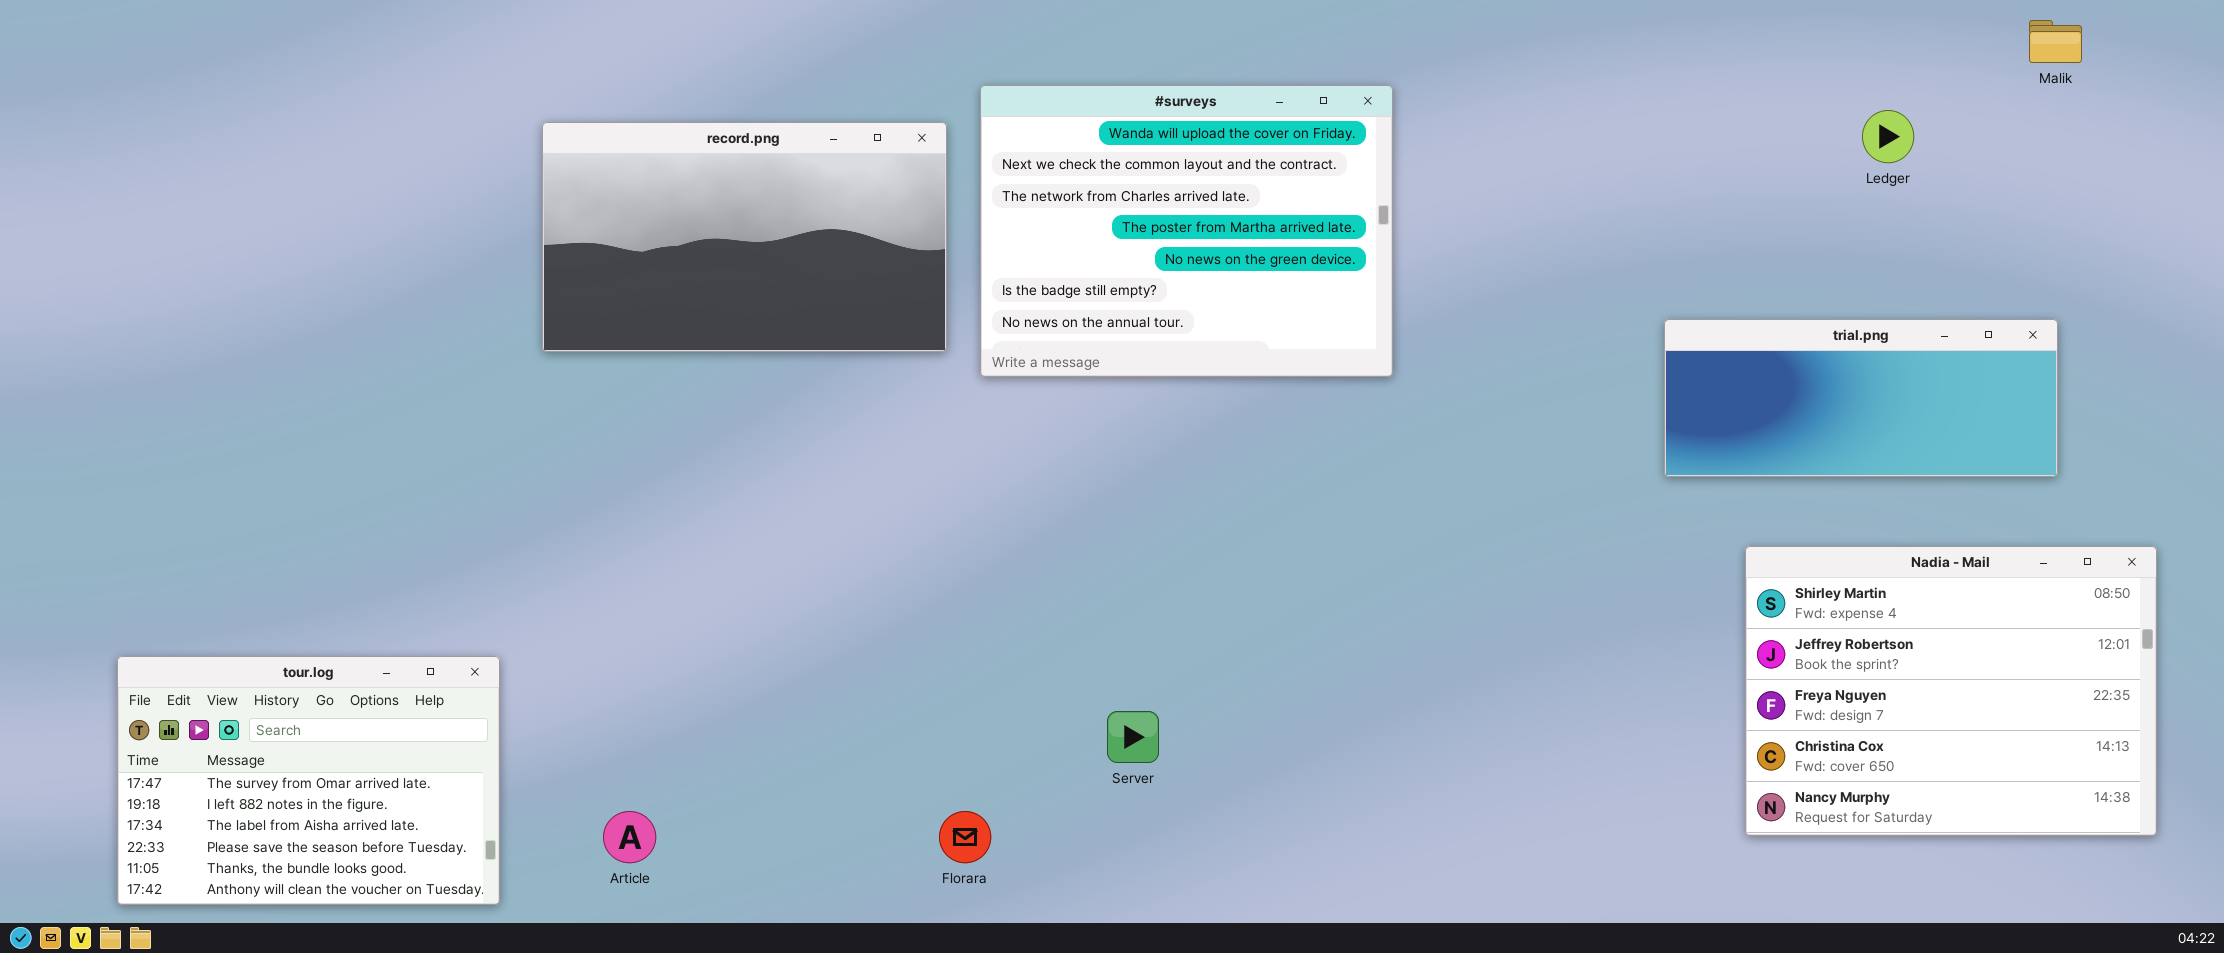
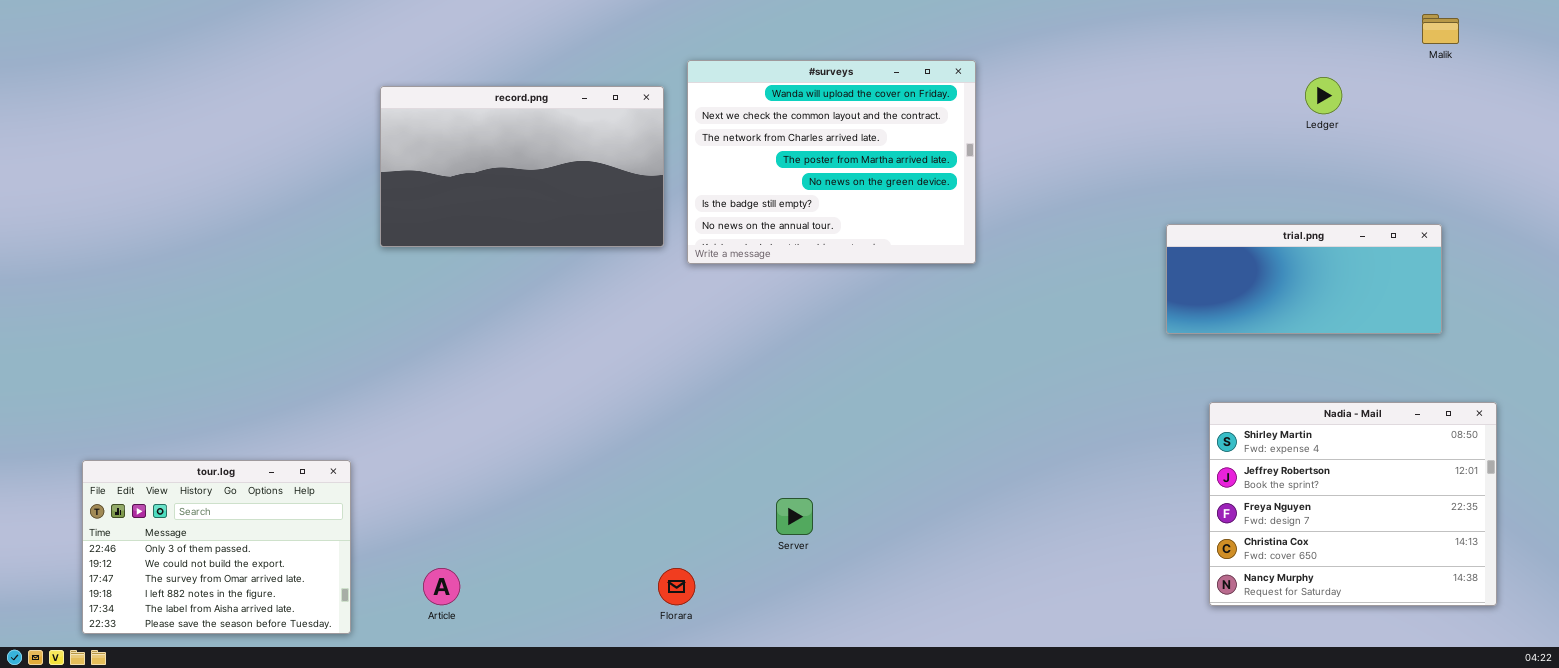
Nadia - Mail: [1745,546,2157,836] -> [1209,402,1497,606], moved
tour.log: [117,656,500,905] -> [82,460,351,634], scrolled up 2 rows

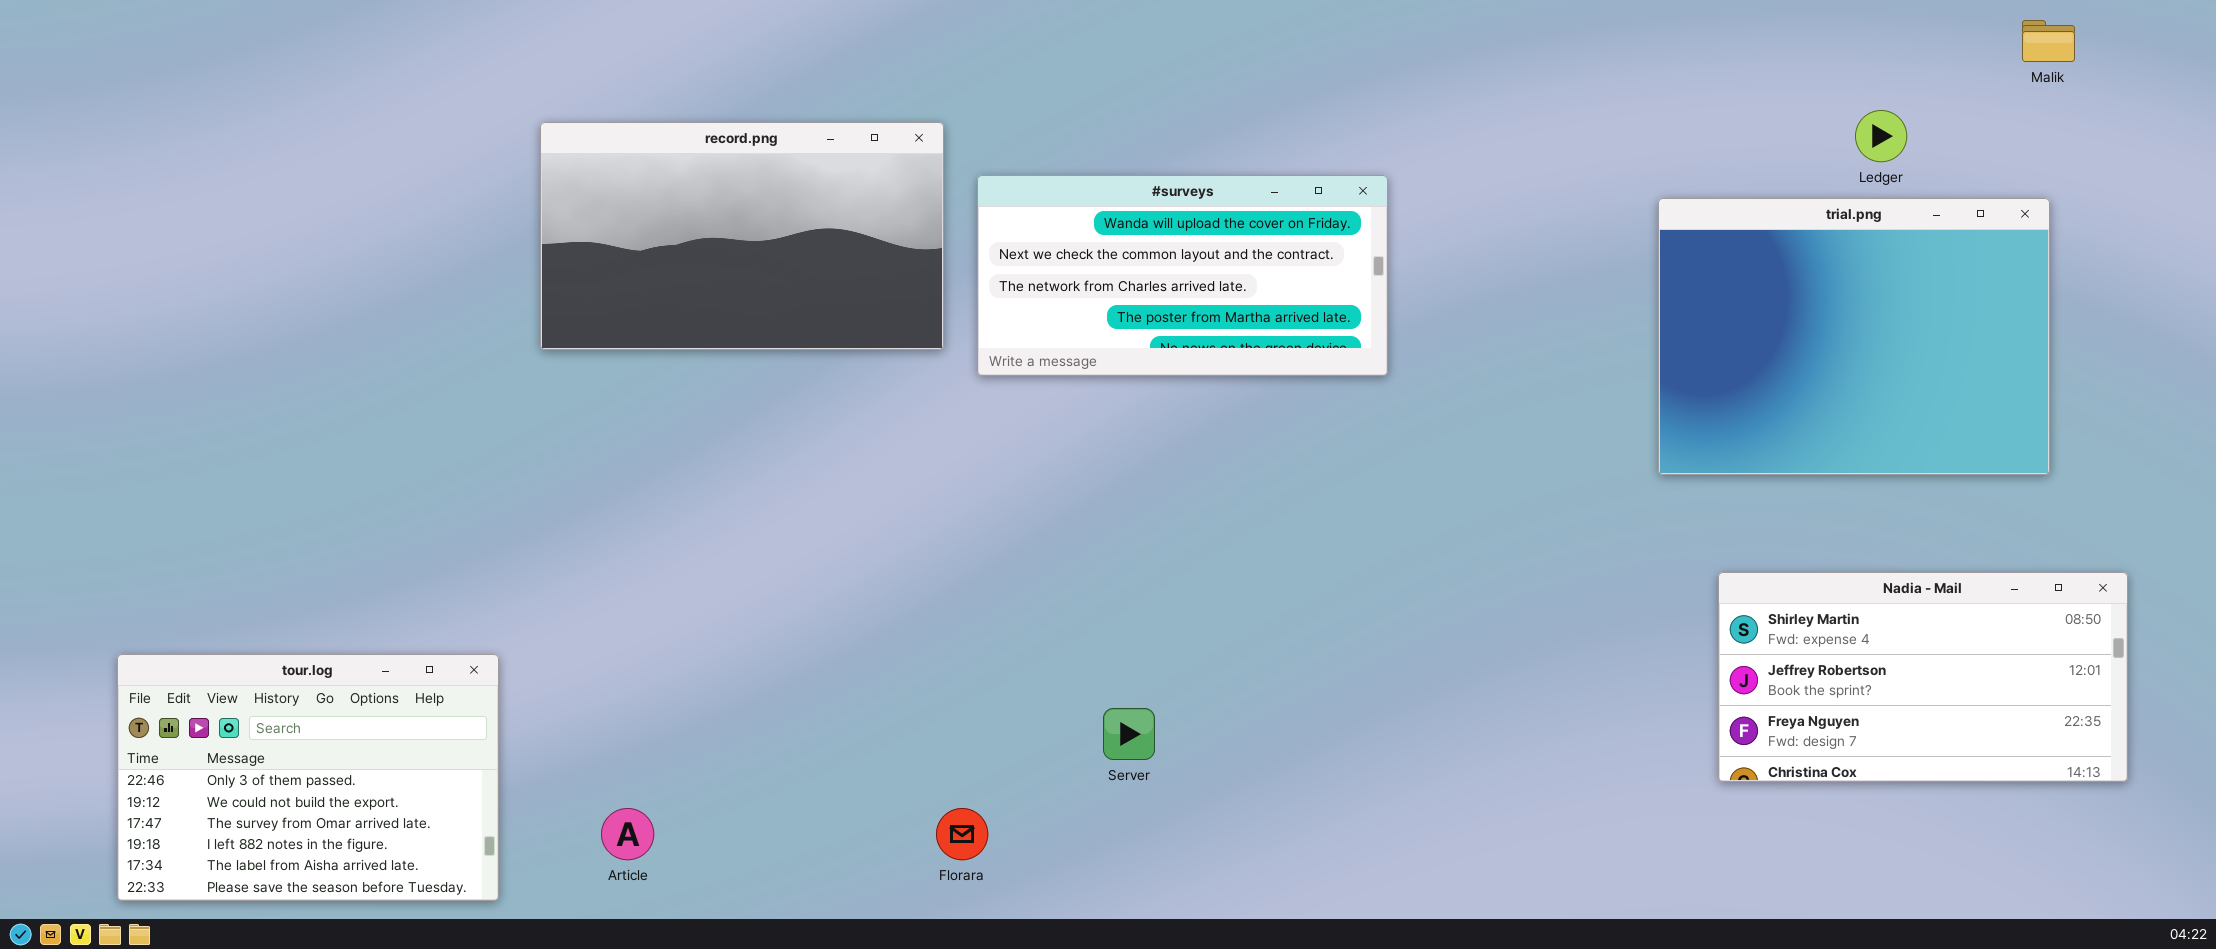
#surveys: [687,60,976,264] -> [977,175,1388,376], resized
trial.png: [1166,224,1442,334] -> [1658,198,2050,475], resized
Nadia - Mail: [1209,402,1497,606] -> [1718,572,2128,782], resized

